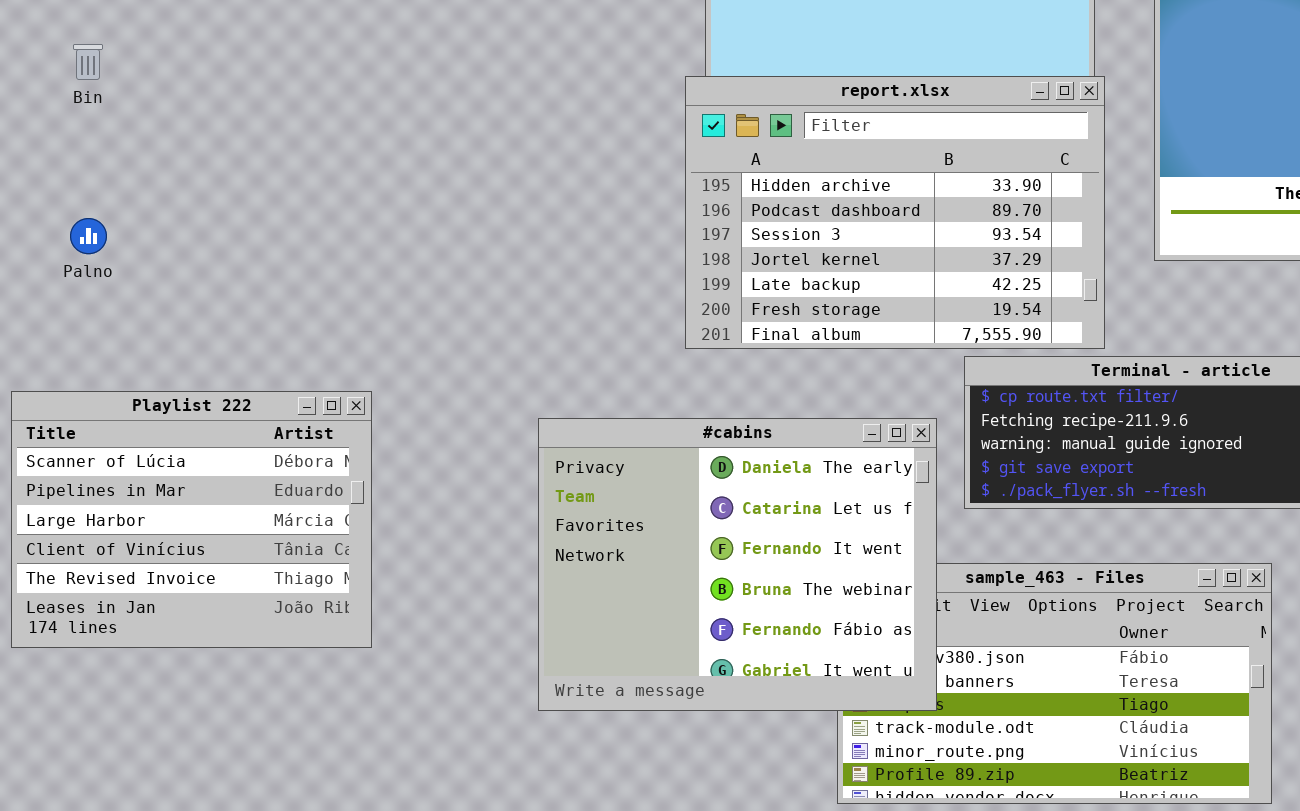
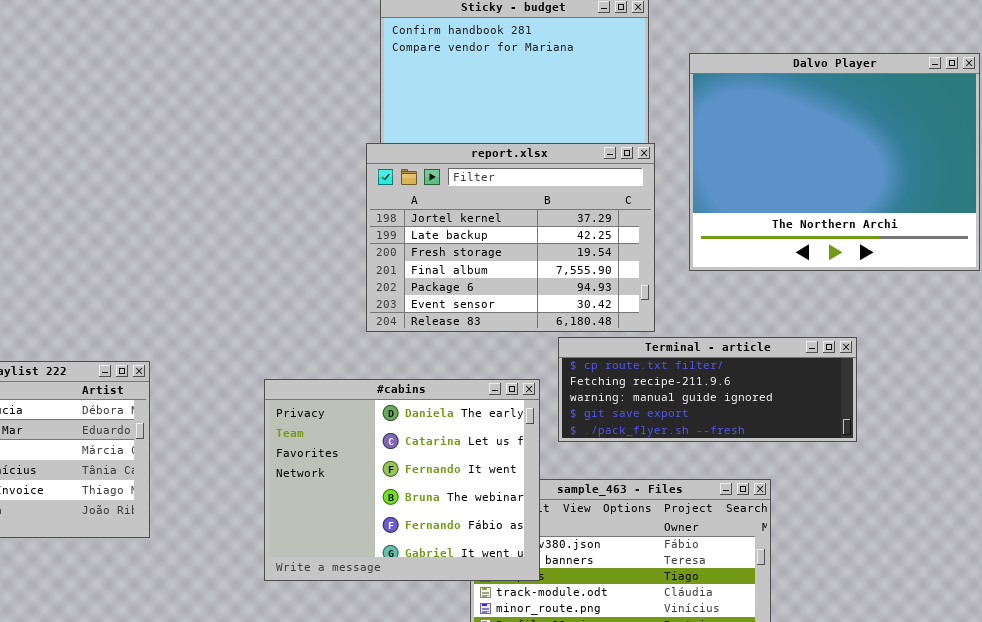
report.xlsx: [685,76,1105,349] -> [366,143,655,332], scrolled down 3 rows

